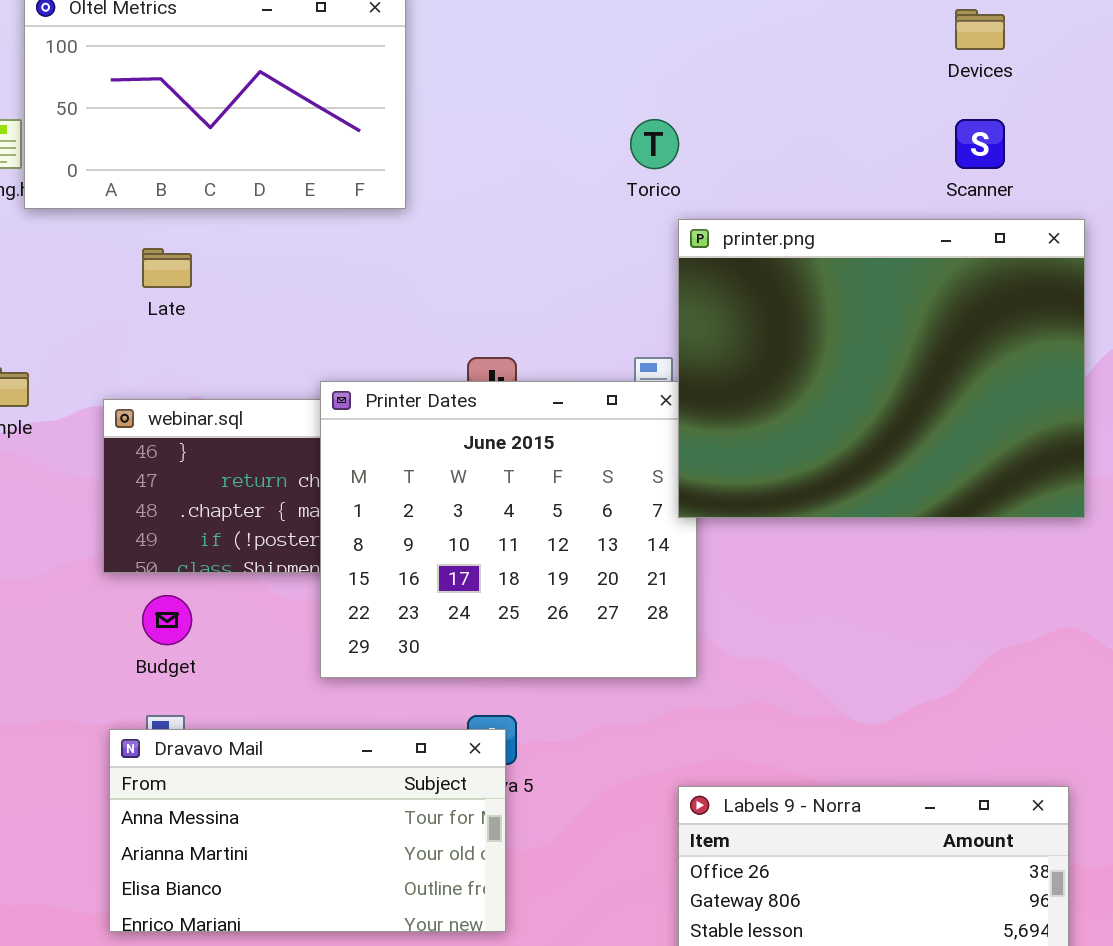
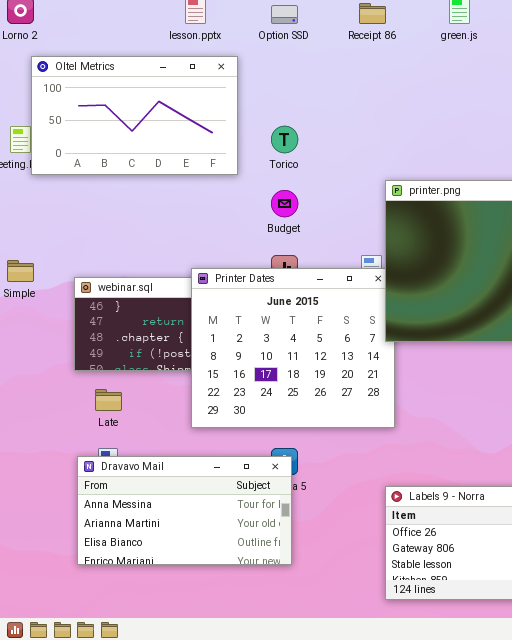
Torico: [630,119,679,169] -> [271,126,298,153], moved
Late: [142,248,192,288] -> [95,389,122,411], moved
Budget: [142,595,192,645] -> [271,190,298,217], moved

